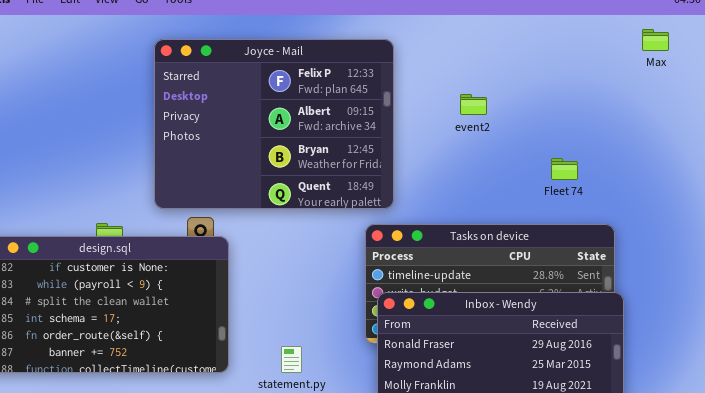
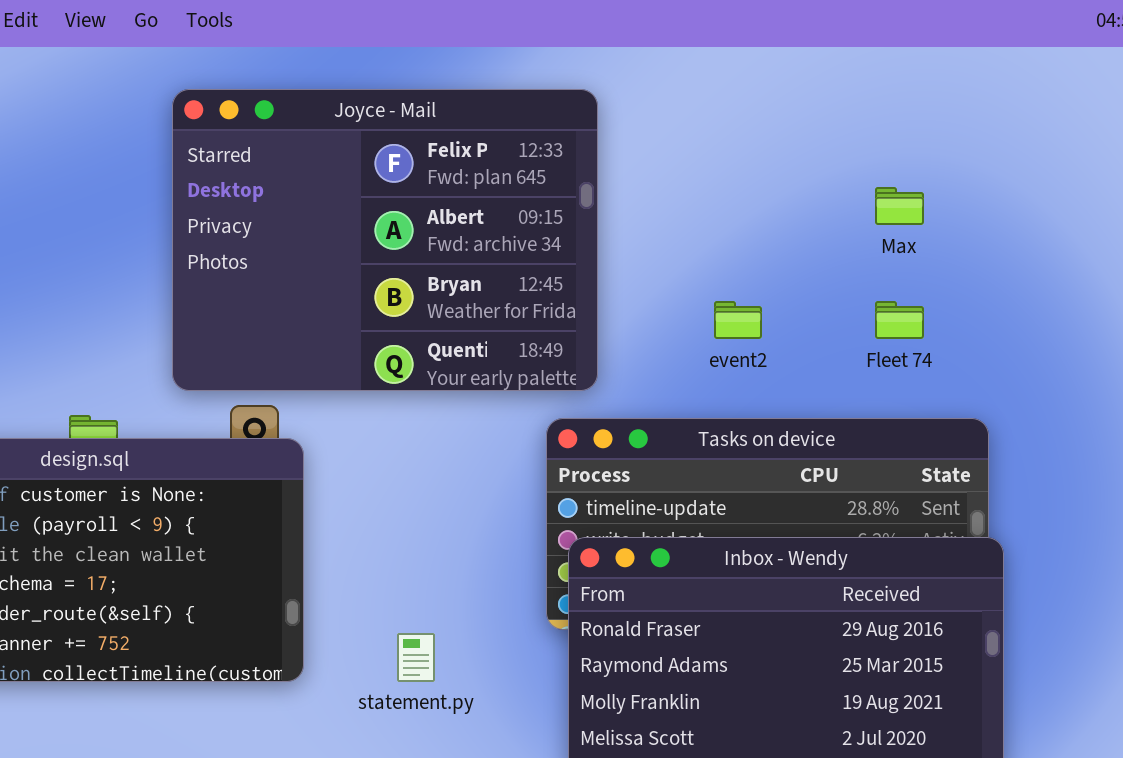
Max: [642,29,669,51] -> [875,187,924,225], moved
event2: [460,94,487,115] -> [714,301,762,339], moved

